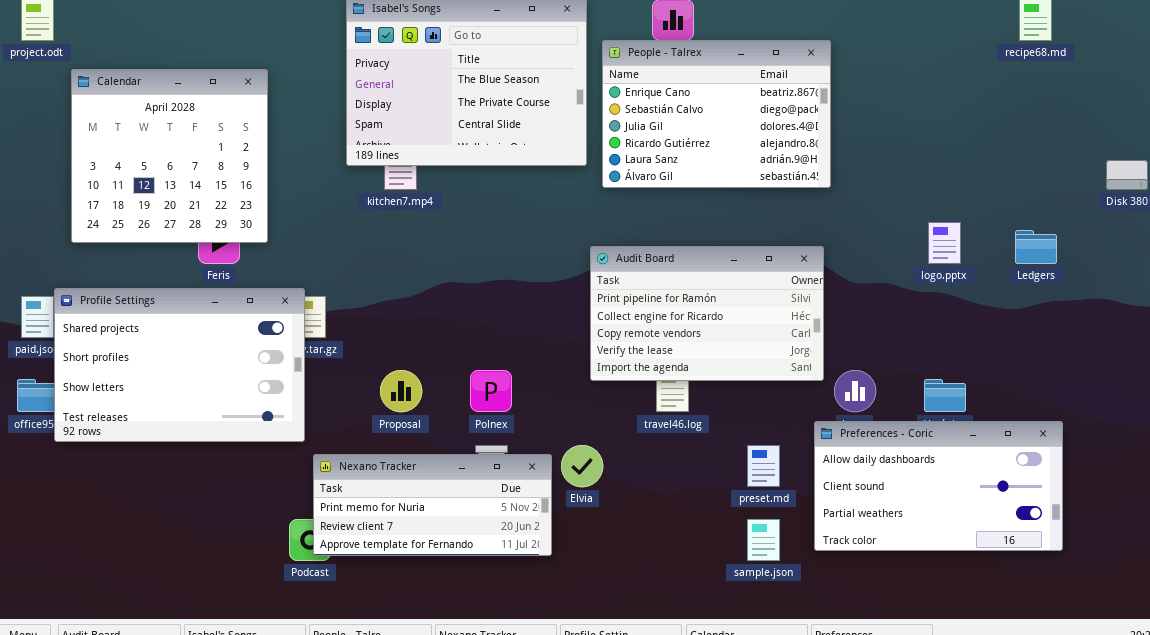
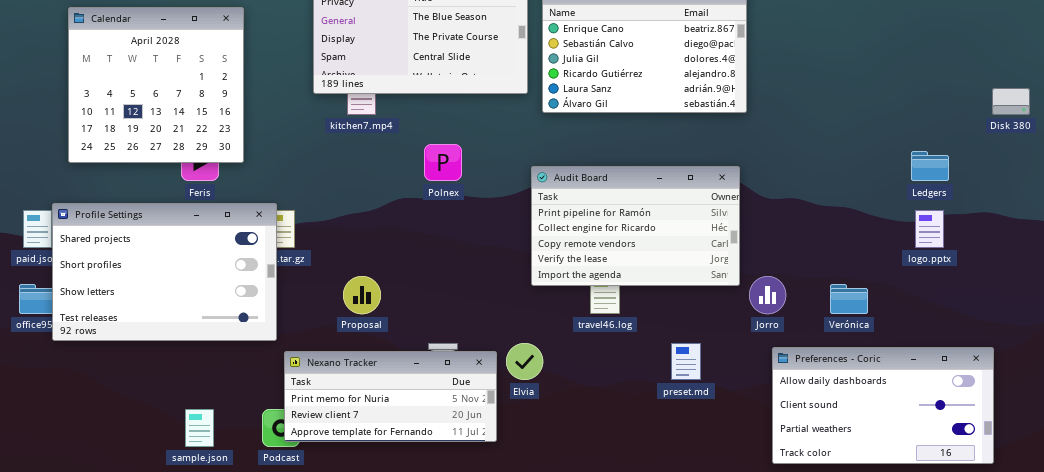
logo.pptx: [928,222,961,264] -> [915,210,944,248], moved
Polnex: [470,370,512,412] -> [424,144,462,181], moved
Preferences - Coric: [814,421,1063,551] -> [772,347,994,464], moved
sample.json: [747,519,780,561] -> [185,409,214,447], moved

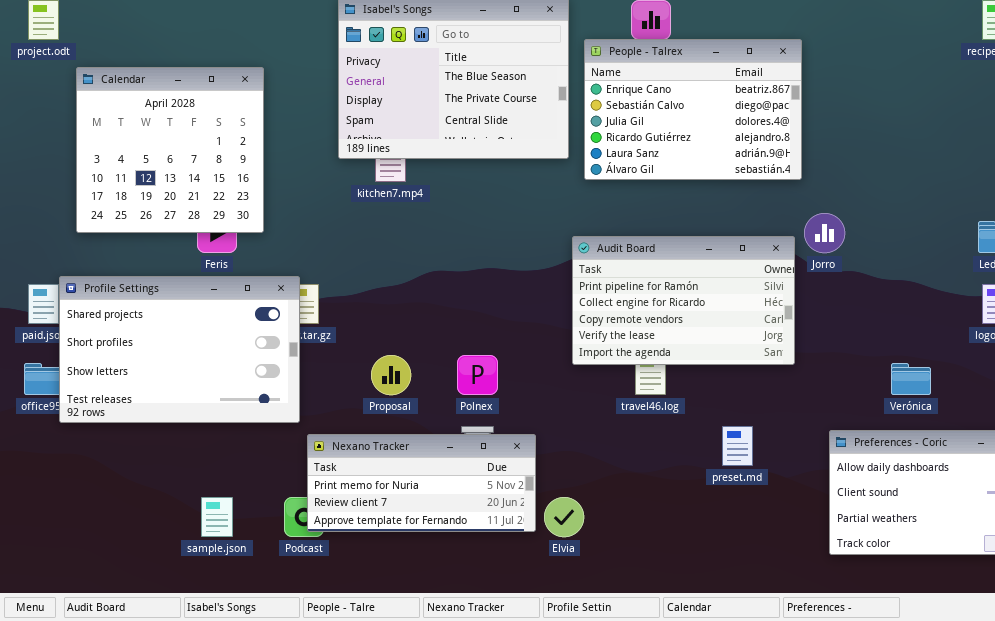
Polnex: [424,144,462,181] -> [457,355,498,395], moved
Jorro: [749,276,786,314] -> [804,213,845,253], moved
Elvia: [506,343,543,380] -> [544,497,584,537], moved

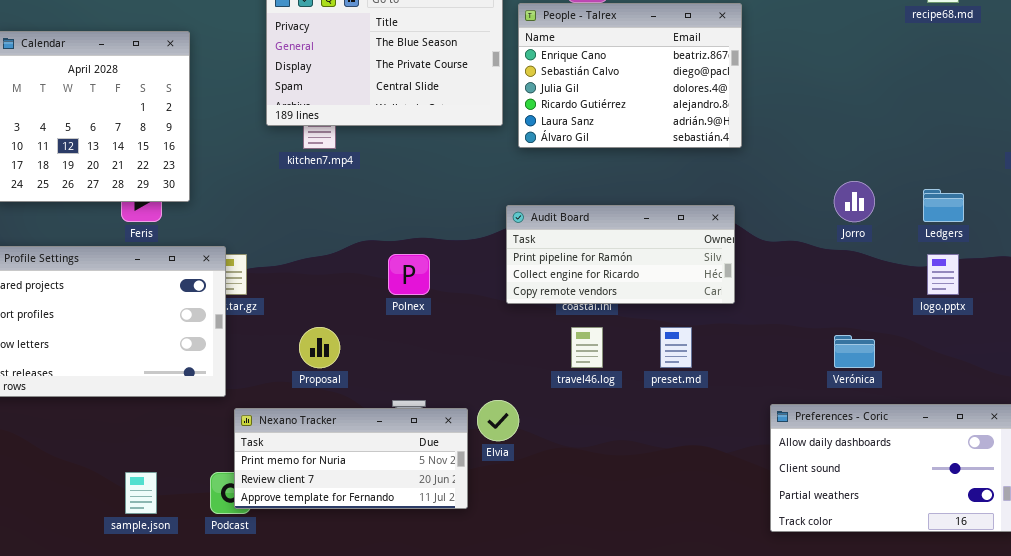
Jorro: [804,213,845,253] -> [834,181,875,222], moved
Audit Board: [572,236,795,365] -> [506,205,735,304], resized
Polnex: [457,355,498,395] -> [388,254,430,295], moved
preset.md: [722,426,753,466] -> [660,327,692,368], moved
Elvia: [544,497,584,537] -> [477,400,519,441], moved

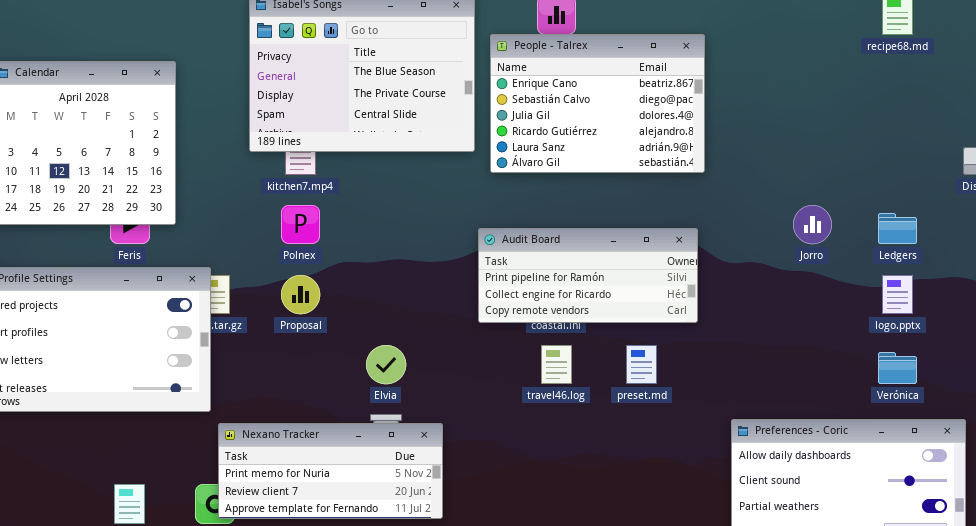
Polnex: [388,254,430,295] -> [281,205,320,244], moved
Proposal: [299,327,340,368] -> [281,275,320,314], moved
Verónica: [834,335,875,368] -> [878,352,917,384], moved
Elvia: [477,400,519,441] -> [366,345,406,384], moved

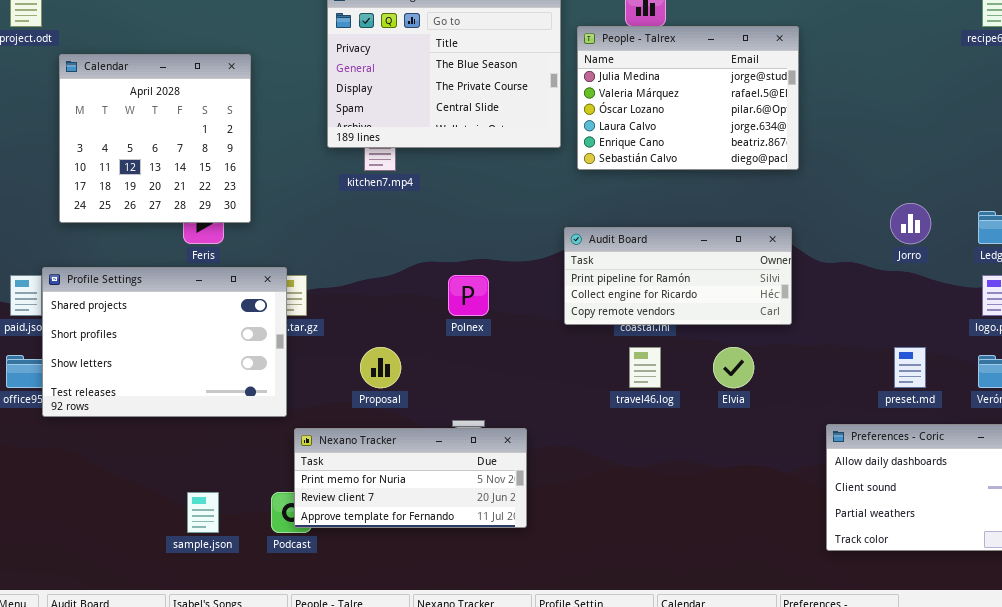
People - Talrex: [490,34,705,173] -> [577,26,799,170], scrolled up 4 rows
Polnex: [281,205,320,244] -> [448,275,489,316], moved
Proposal: [281,275,320,314] -> [360,347,401,388], moved
Elvia: [366,345,406,384] -> [713,347,754,388], moved
preset.md: [626,345,657,384] -> [894,347,926,388], moved

